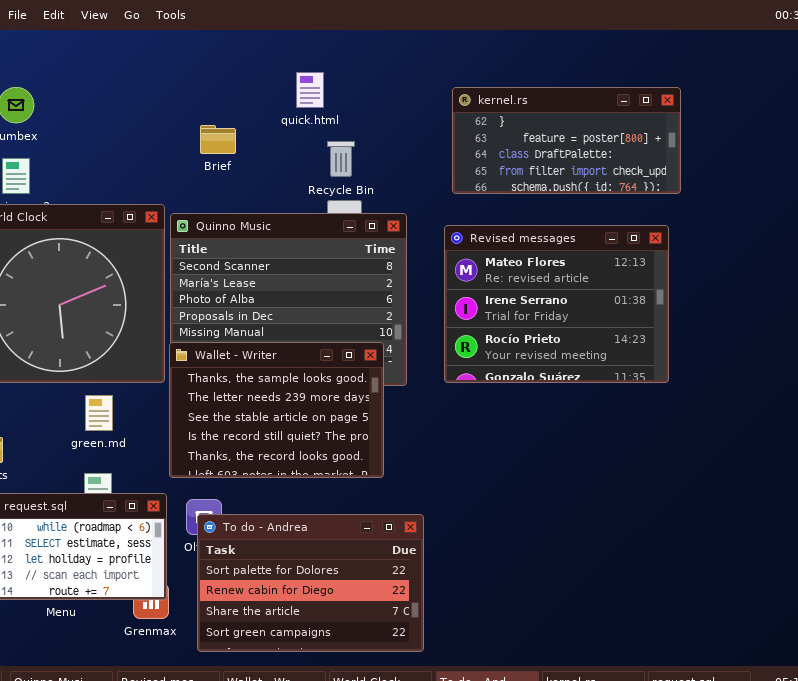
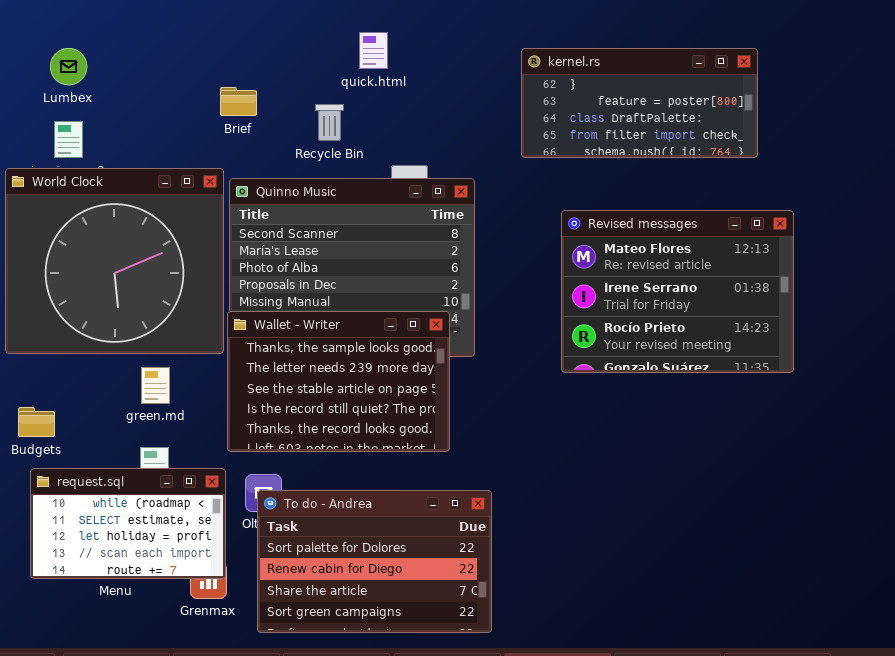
Brief: [200,125,236,154] -> [220,87,257,116], moved
Recycle Bin: [327,141,355,177] -> [315,104,344,141], moved
Revised messages: [444,225,669,383] -> [561,210,794,373], moved

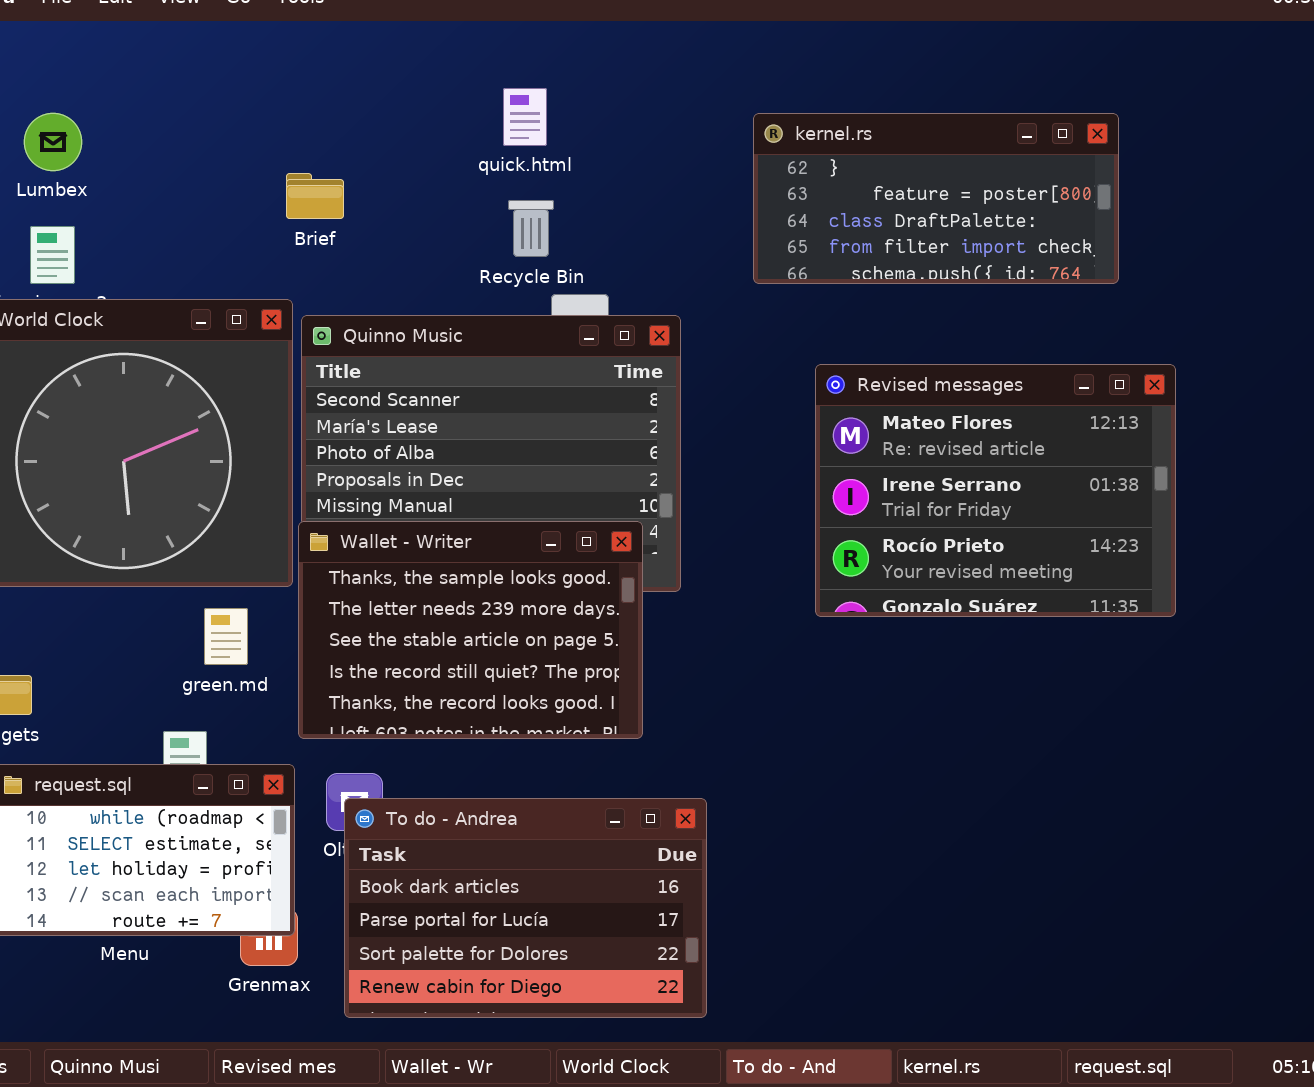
Recycle Bin: [315,104,344,141] -> [508,200,554,257], moved
green.md: [141,367,170,404] -> [204,608,248,665], moved
To do - Andrea: [257,490,492,633] -> [344,798,707,1018], scrolled up 2 rows

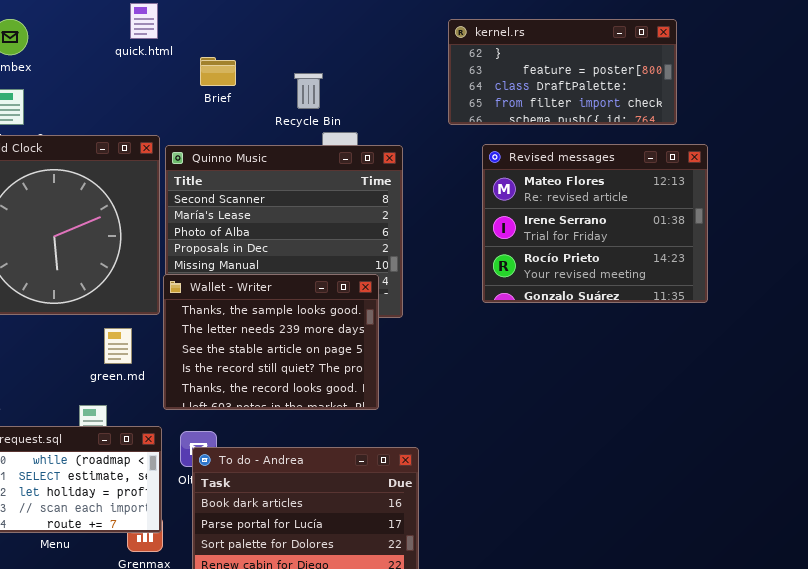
quick.html: [503,88,547,146] -> [130,3,158,39], moved
Brief: [286,173,344,219] -> [200,57,236,86], moved
Revised messages: [815,364,1176,617] -> [482,144,708,303], moved

